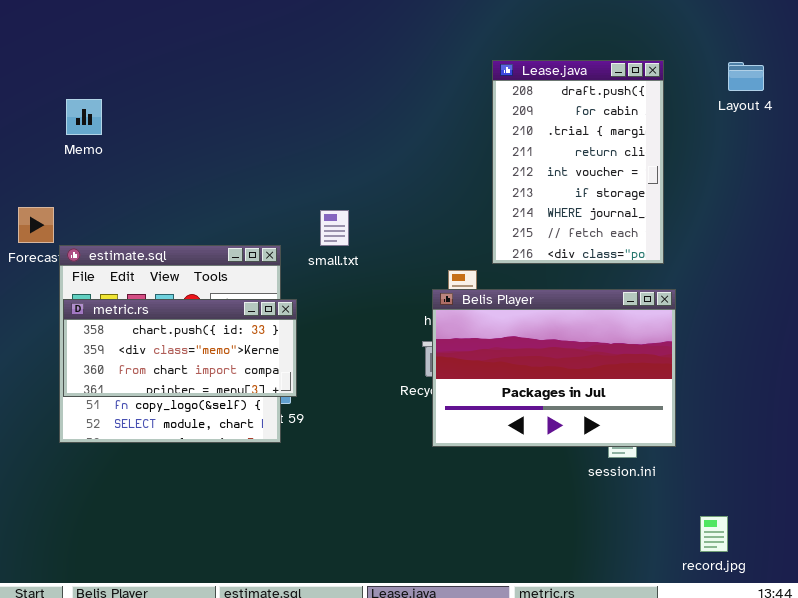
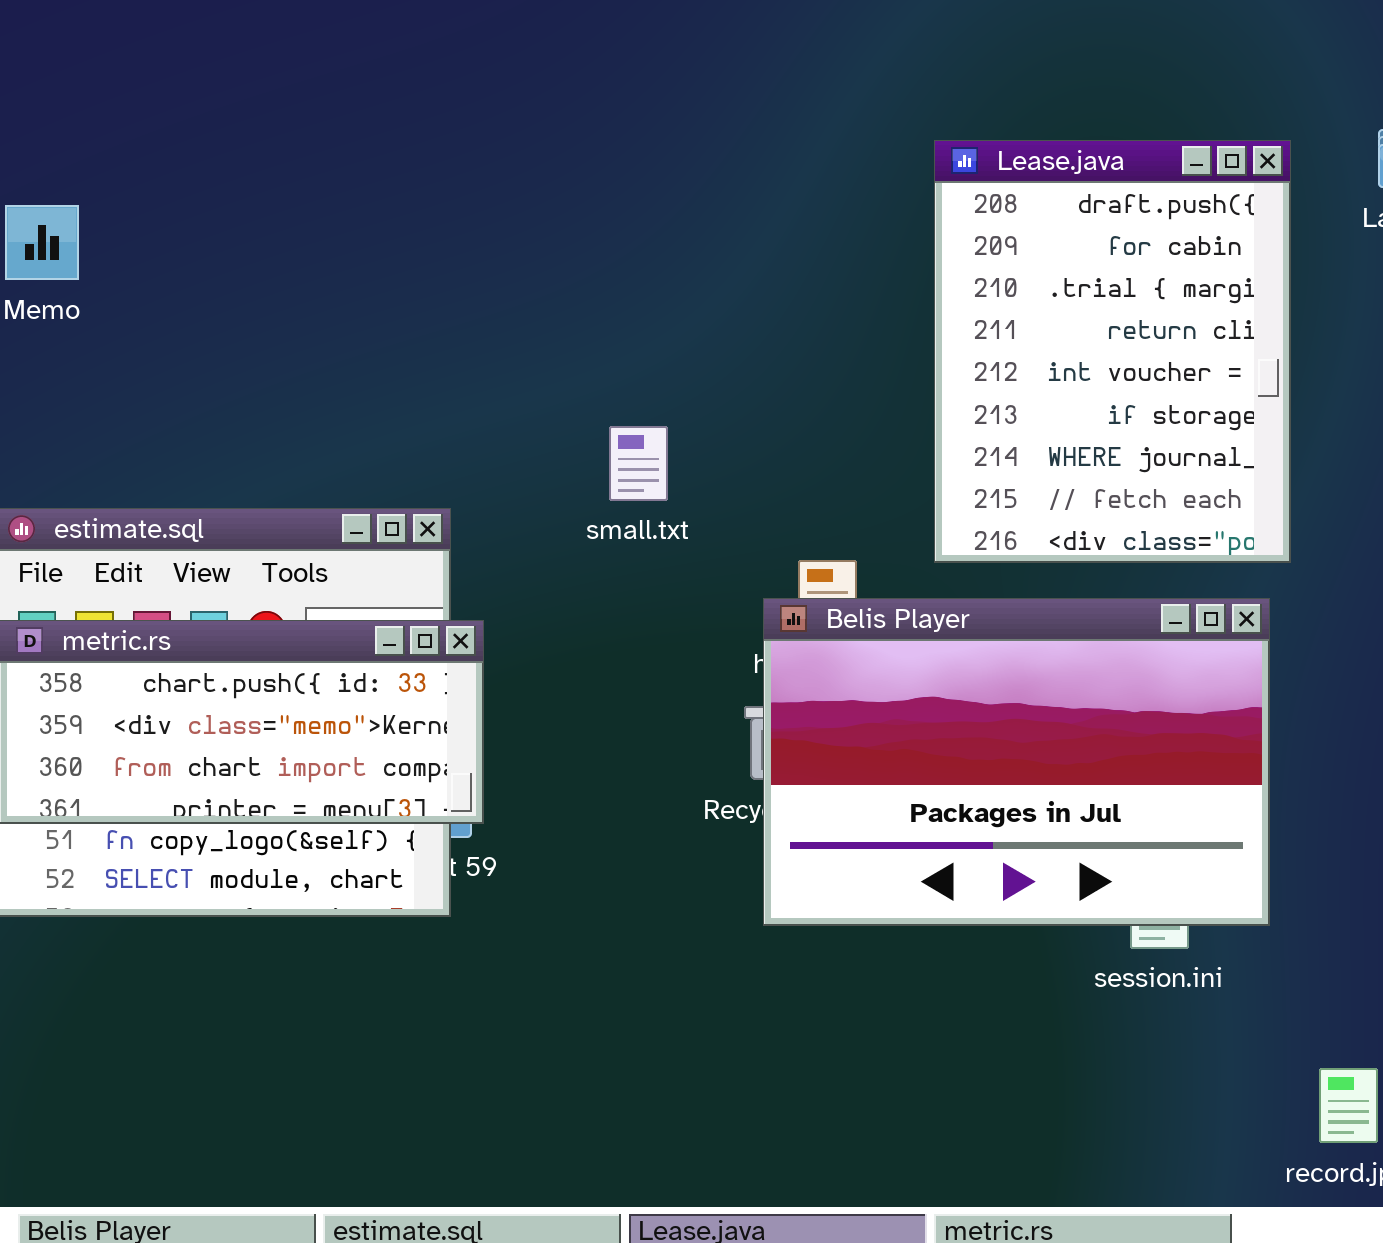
Lease.java: [492,60,664,264] -> [934,140,1291,563], moved
small.txt: [320,210,349,246] -> [609,426,668,501], moved

